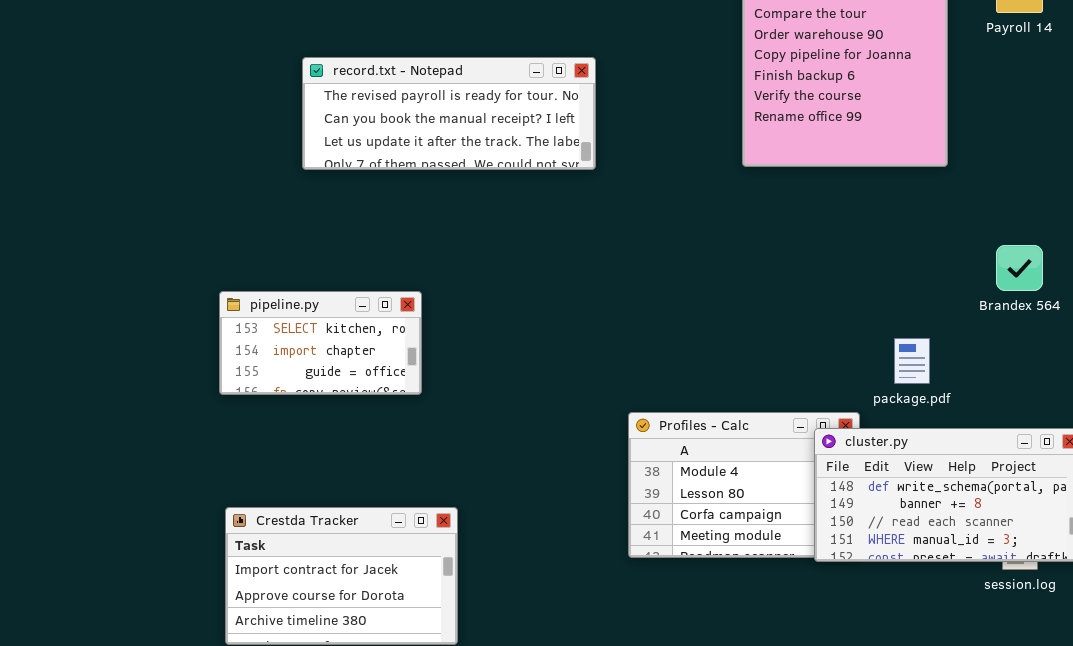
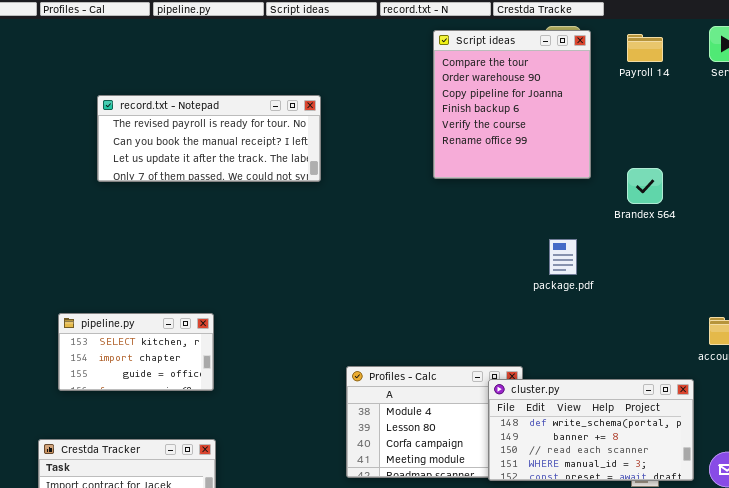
Brandex 564: [996,245,1043,291] -> [627,168,663,204], moved
pipeline.py: [219,291,422,395] -> [58,313,214,391], moved
package.pdf: [894,338,930,384] -> [549,239,577,275], moved

